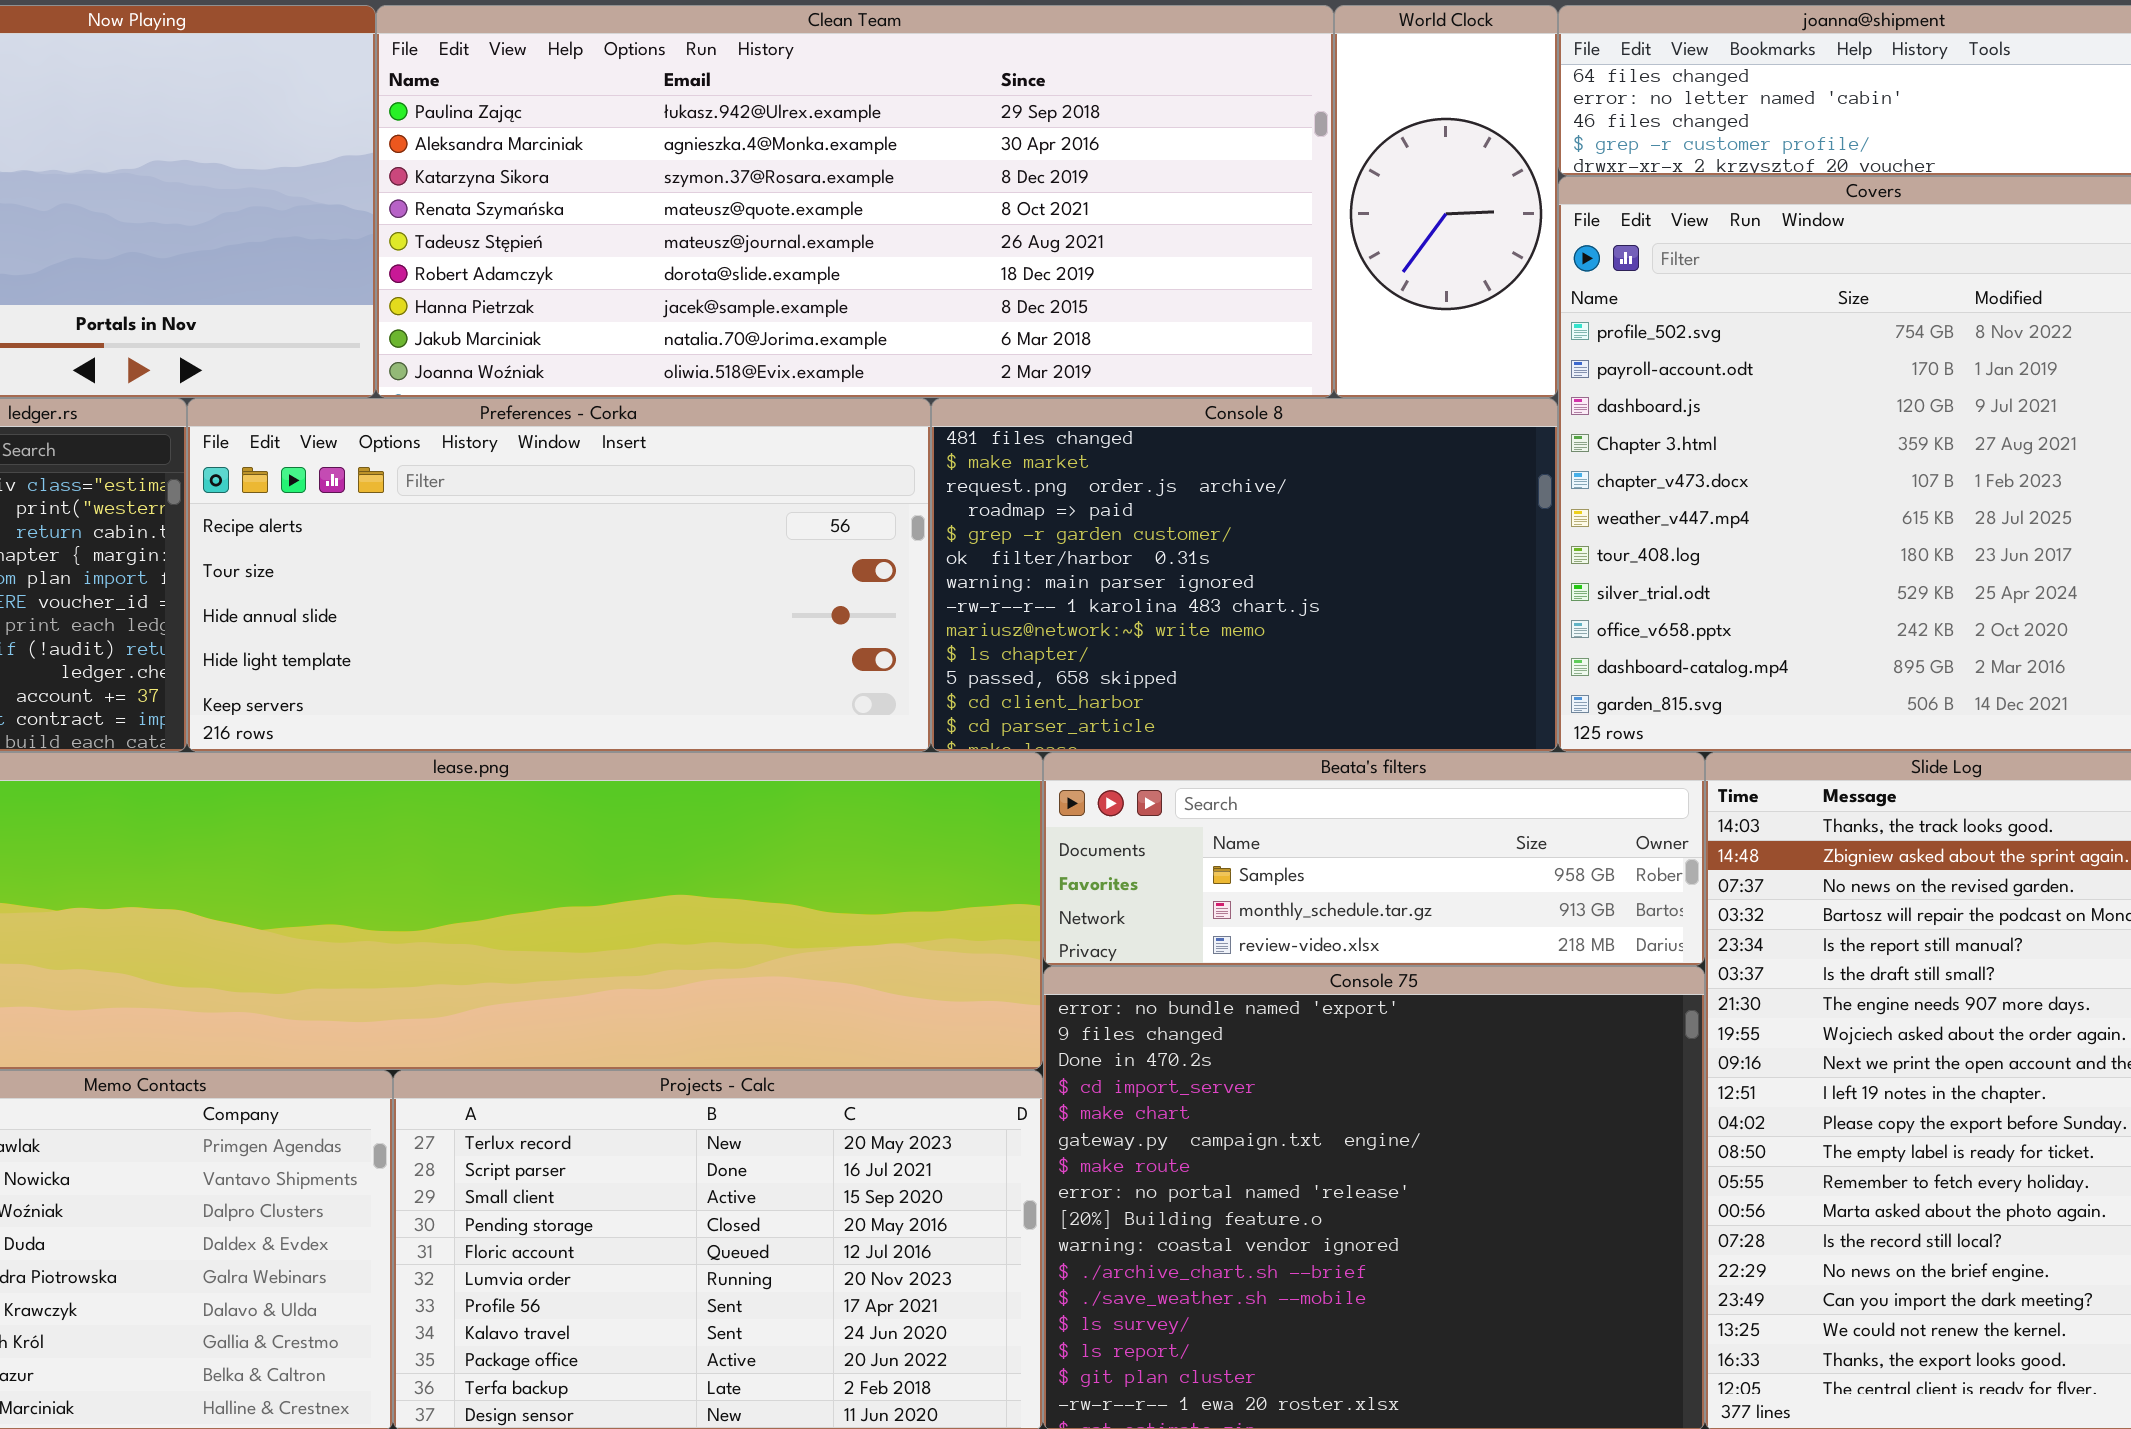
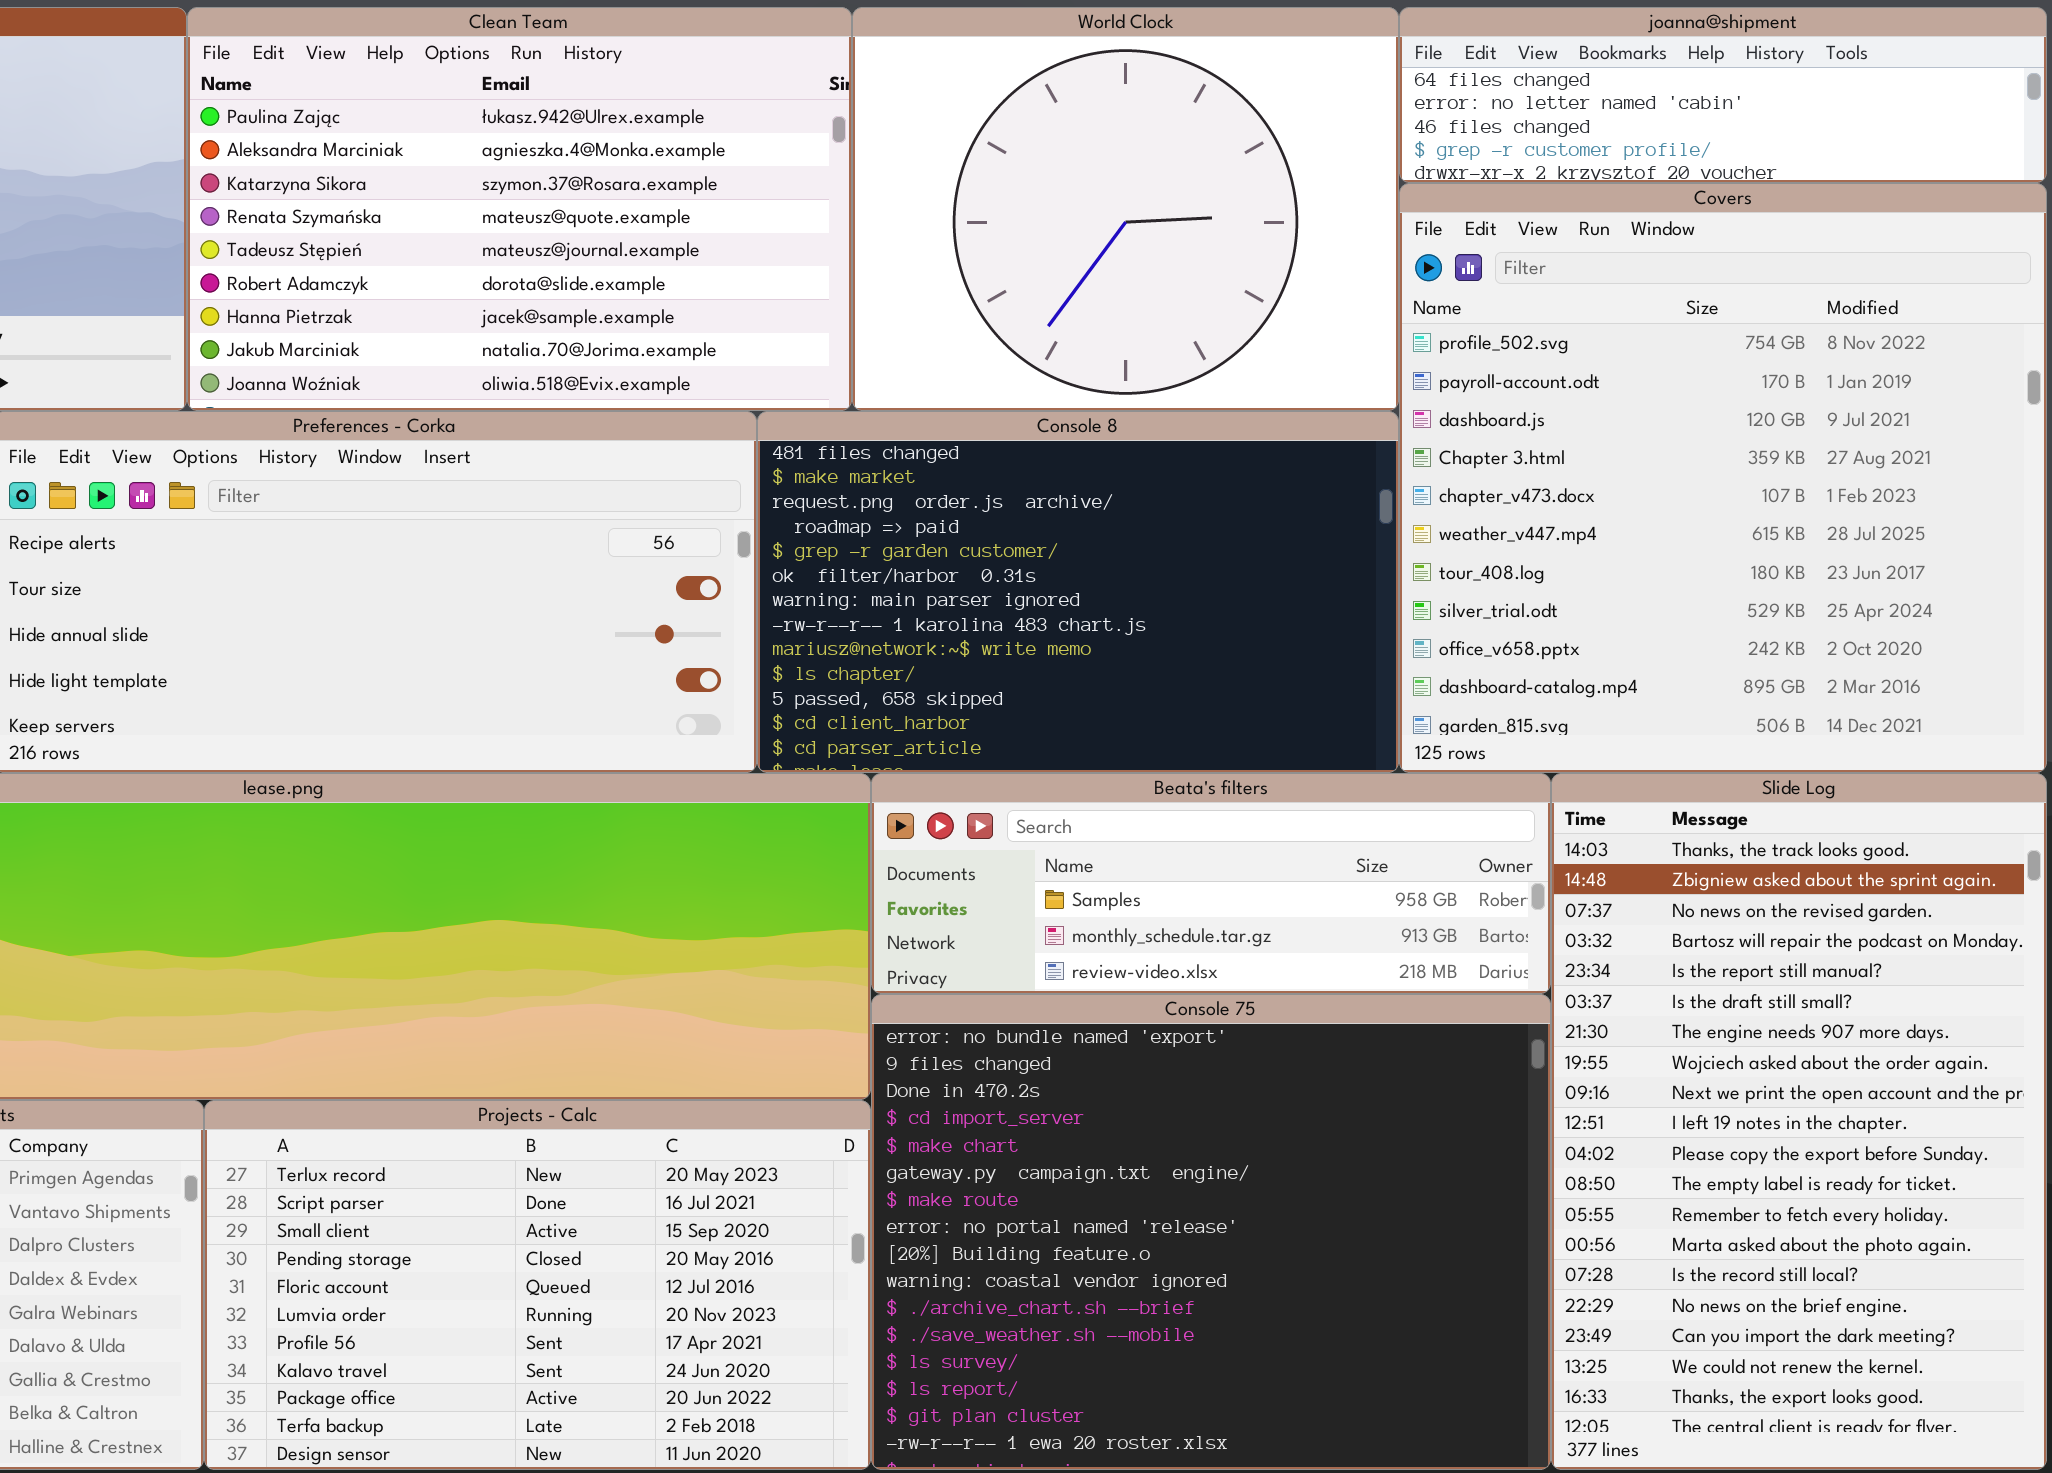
Clean Team: [376,5,1334,398] -> [187,7,852,411], resized
World Clock: [1334,5,1558,398] -> [852,7,1399,411], resized

